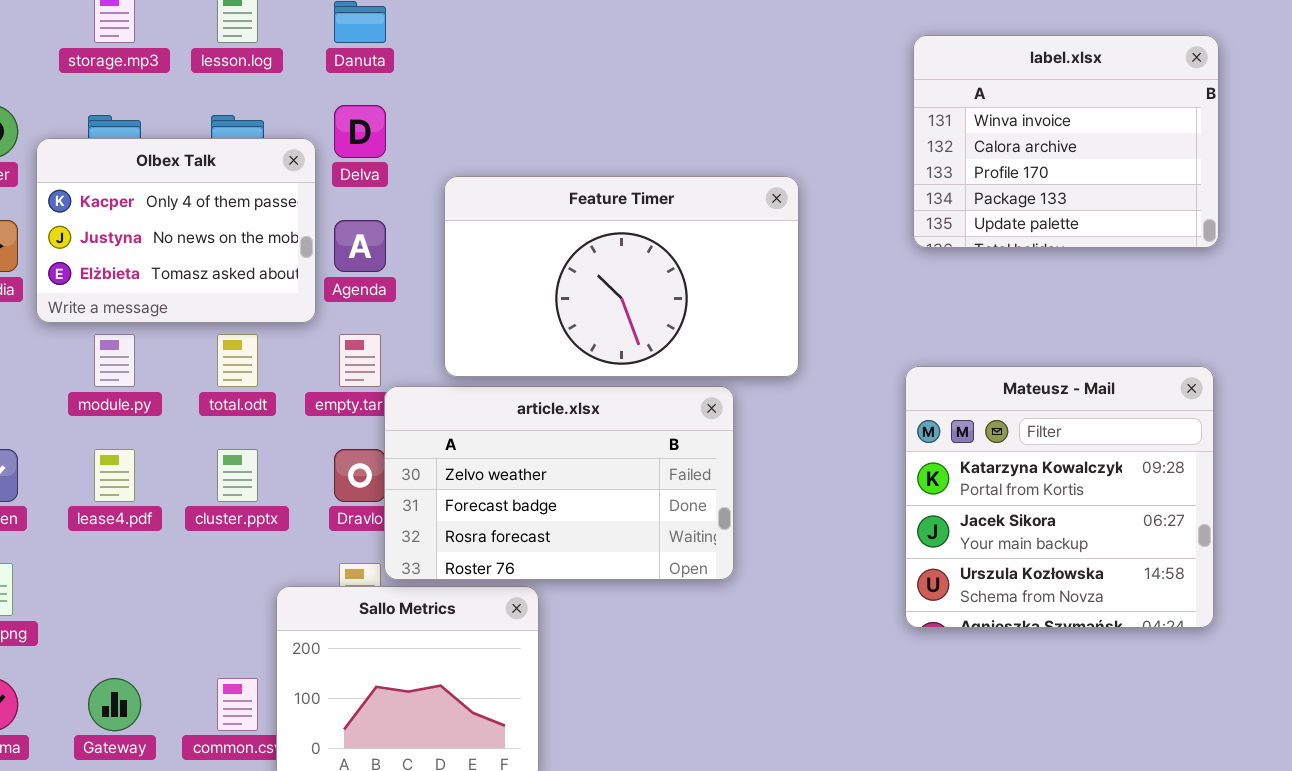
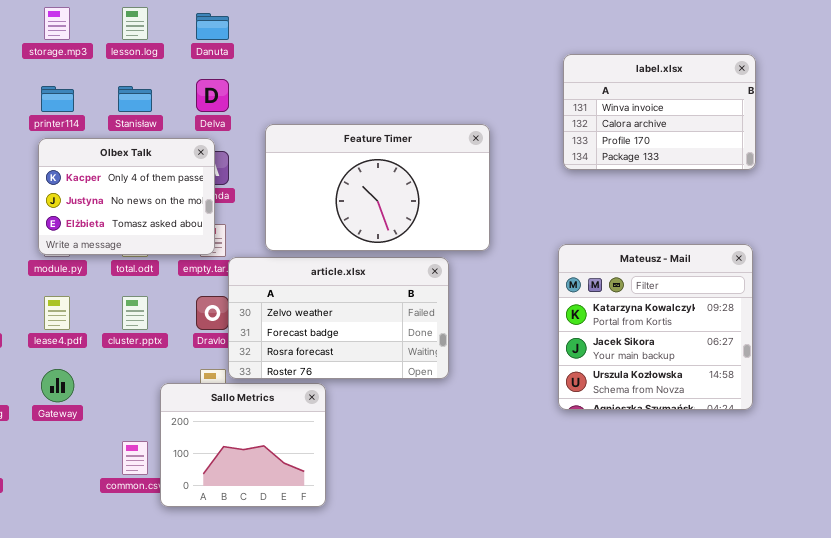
label.xlsx: [913,35,1219,248] -> [563,54,756,170], resized
Olbex Talk: [36,138,316,323] -> [38,138,215,255], moved
Gateway: [88,678,141,731] -> [41,369,74,402], moved

